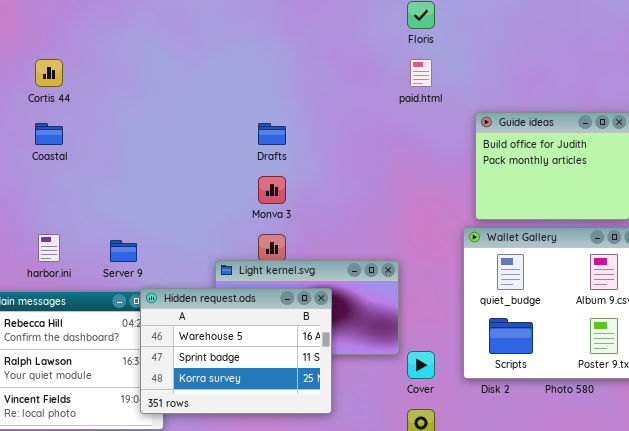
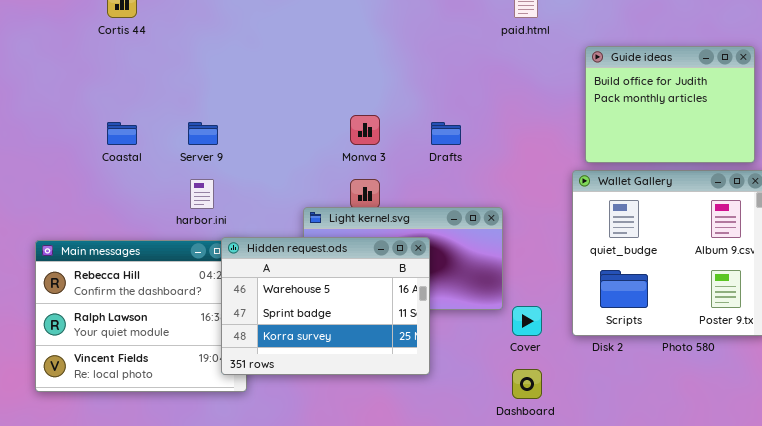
Coastal: [35,123,63,145] -> [107,122,137,145], moved
Drafts: [258,123,286,145] -> [431,122,461,145], moved
harbor.ini: [38,234,60,262] -> [190,179,214,209], moved
Server 9: [110,240,137,262] -> [188,122,218,145], moved

